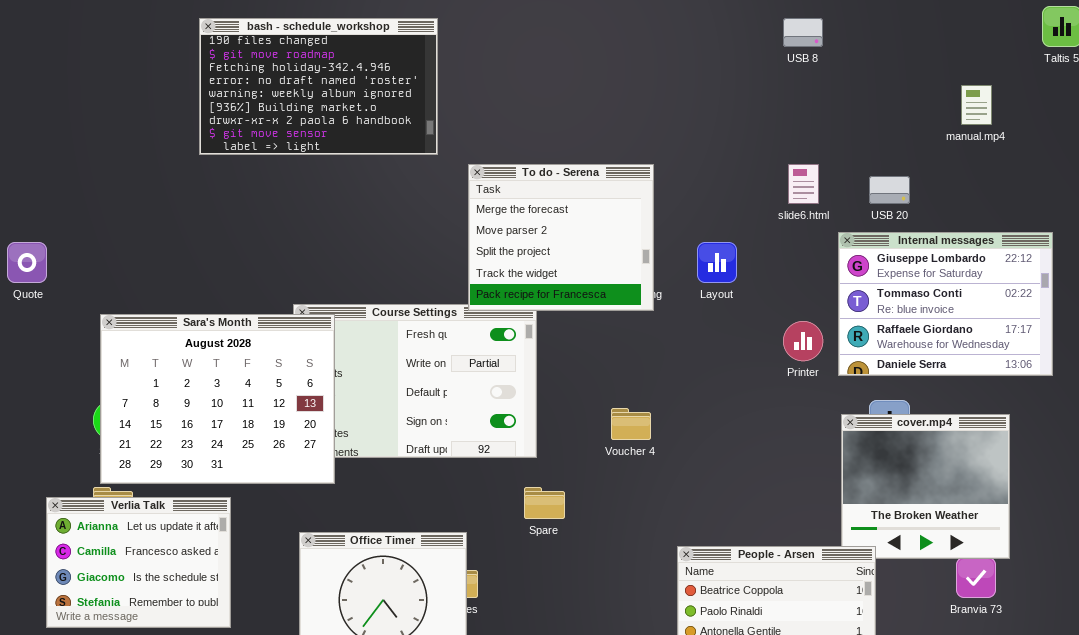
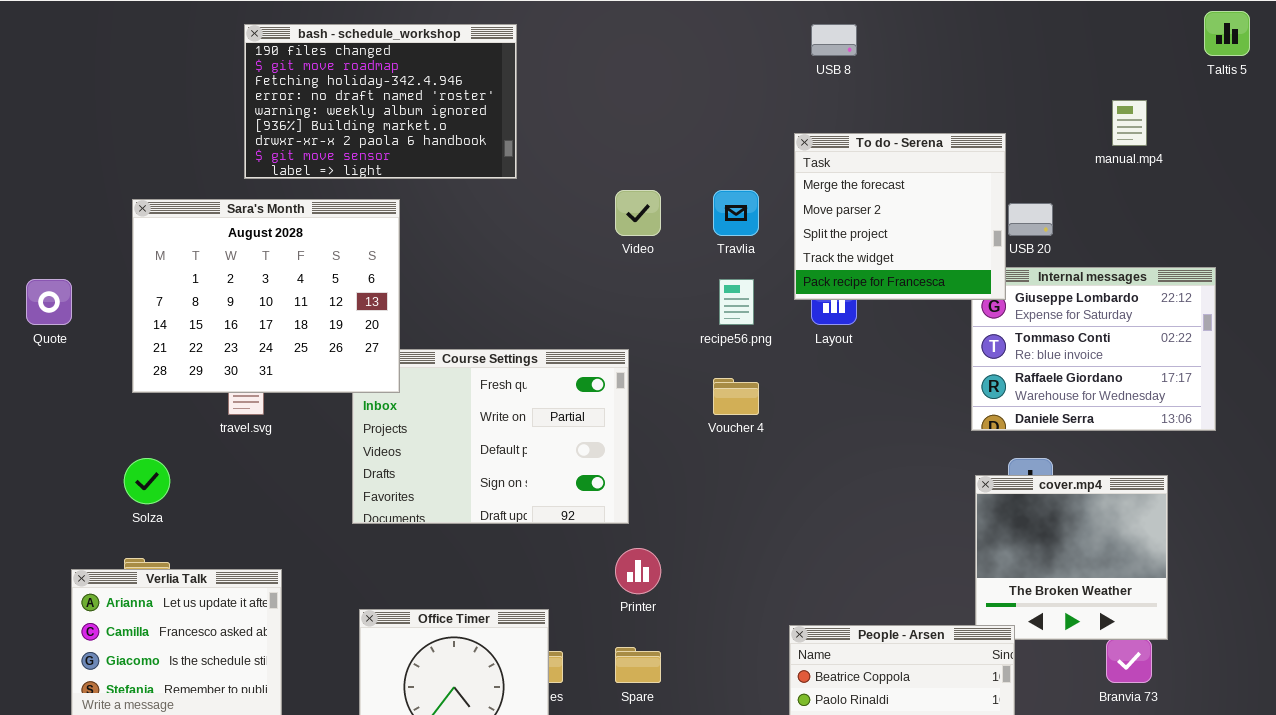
USB 8: [783,18,823,47] -> [811,24,857,56], moved
To do - Serena: [468,164,654,311] -> [794,133,1006,300], moved
Sara's Month: [100,314,335,484] -> [132,199,400,393], moved
Printer: [783,321,823,361] -> [615,548,661,594], moved
Voucher 4: [611,408,651,440] -> [713,378,759,415], moved
Spare: [524,487,565,519] -> [615,647,661,683], moved

